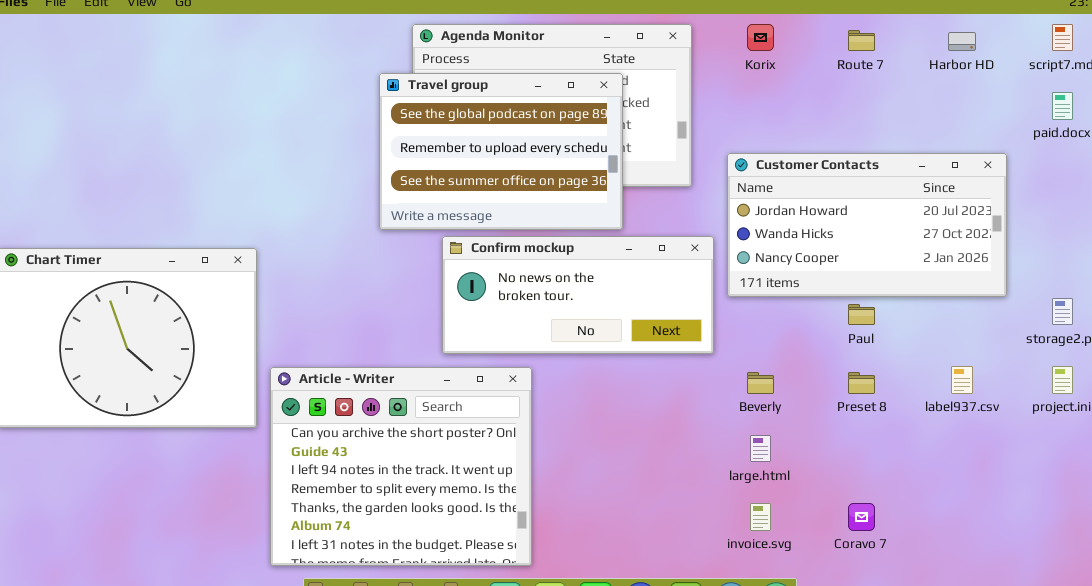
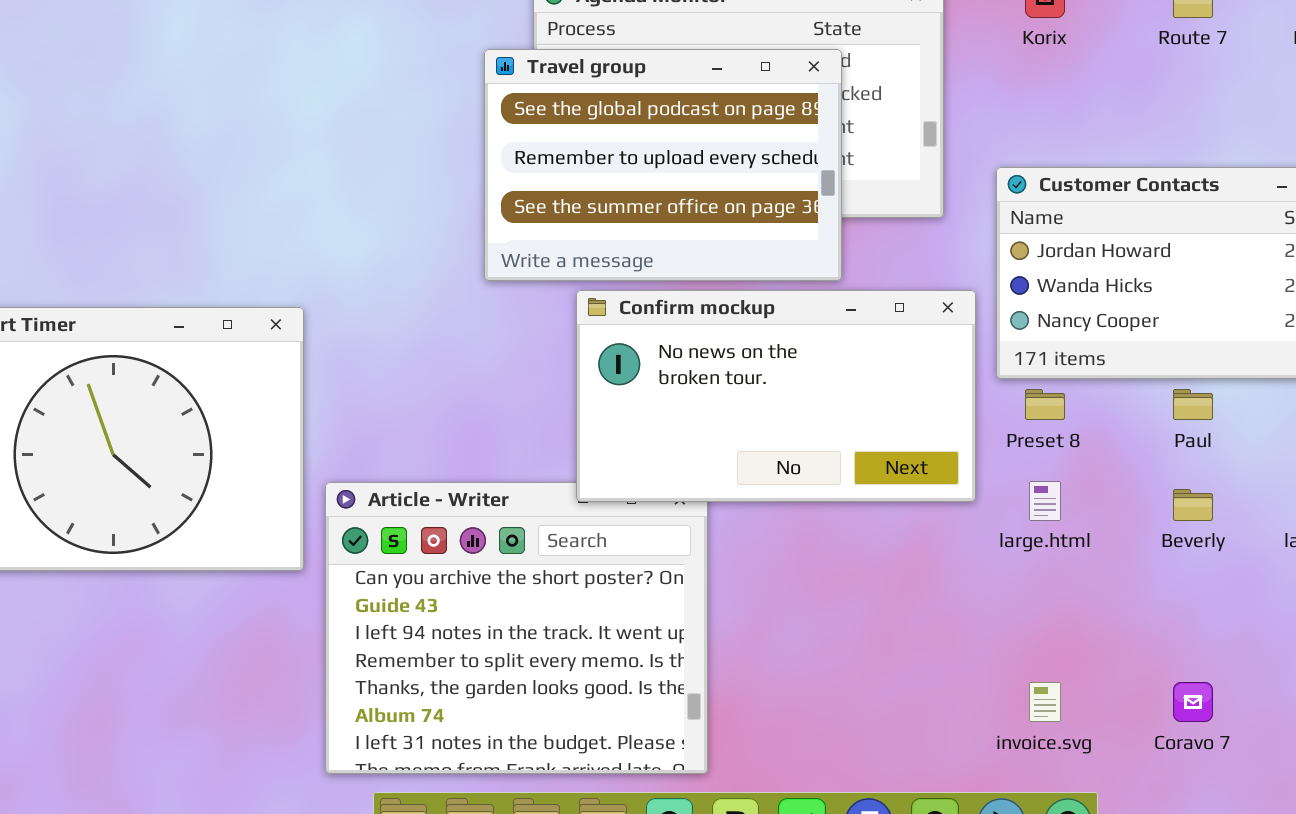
Confirm mockup: [442,236,714,354] -> [576,290,976,502], resized
Beverly: [747,372,774,394] -> [1173,489,1213,521], moved
Preset 8: [848,372,875,394] -> [1025,389,1065,420], moved
large.html: [750,435,771,462] -> [1029,481,1061,521], moved

